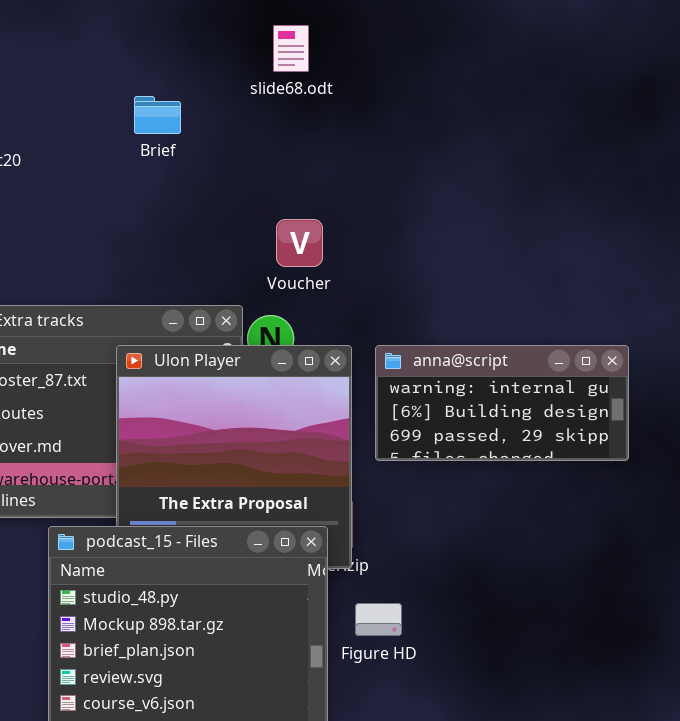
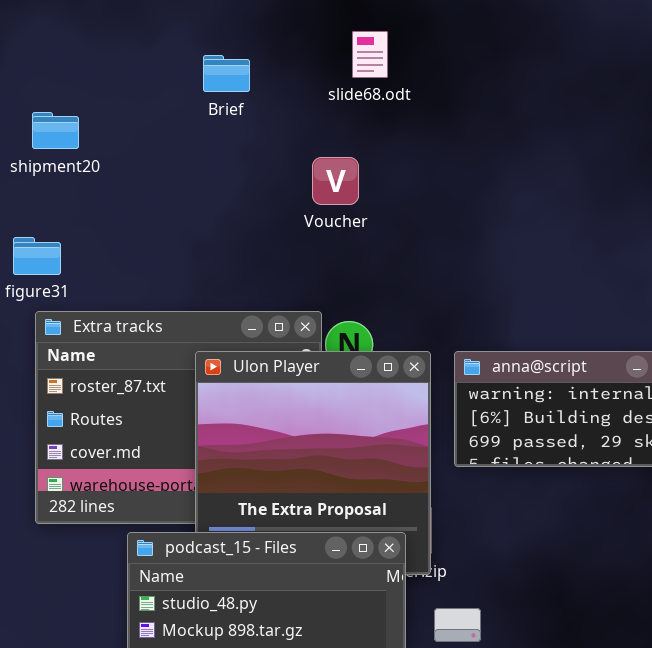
Brief: [134,96,181,134] -> [203,55,250,92], moved
Voucher: [276,219,323,267] -> [312,157,359,205], moved

